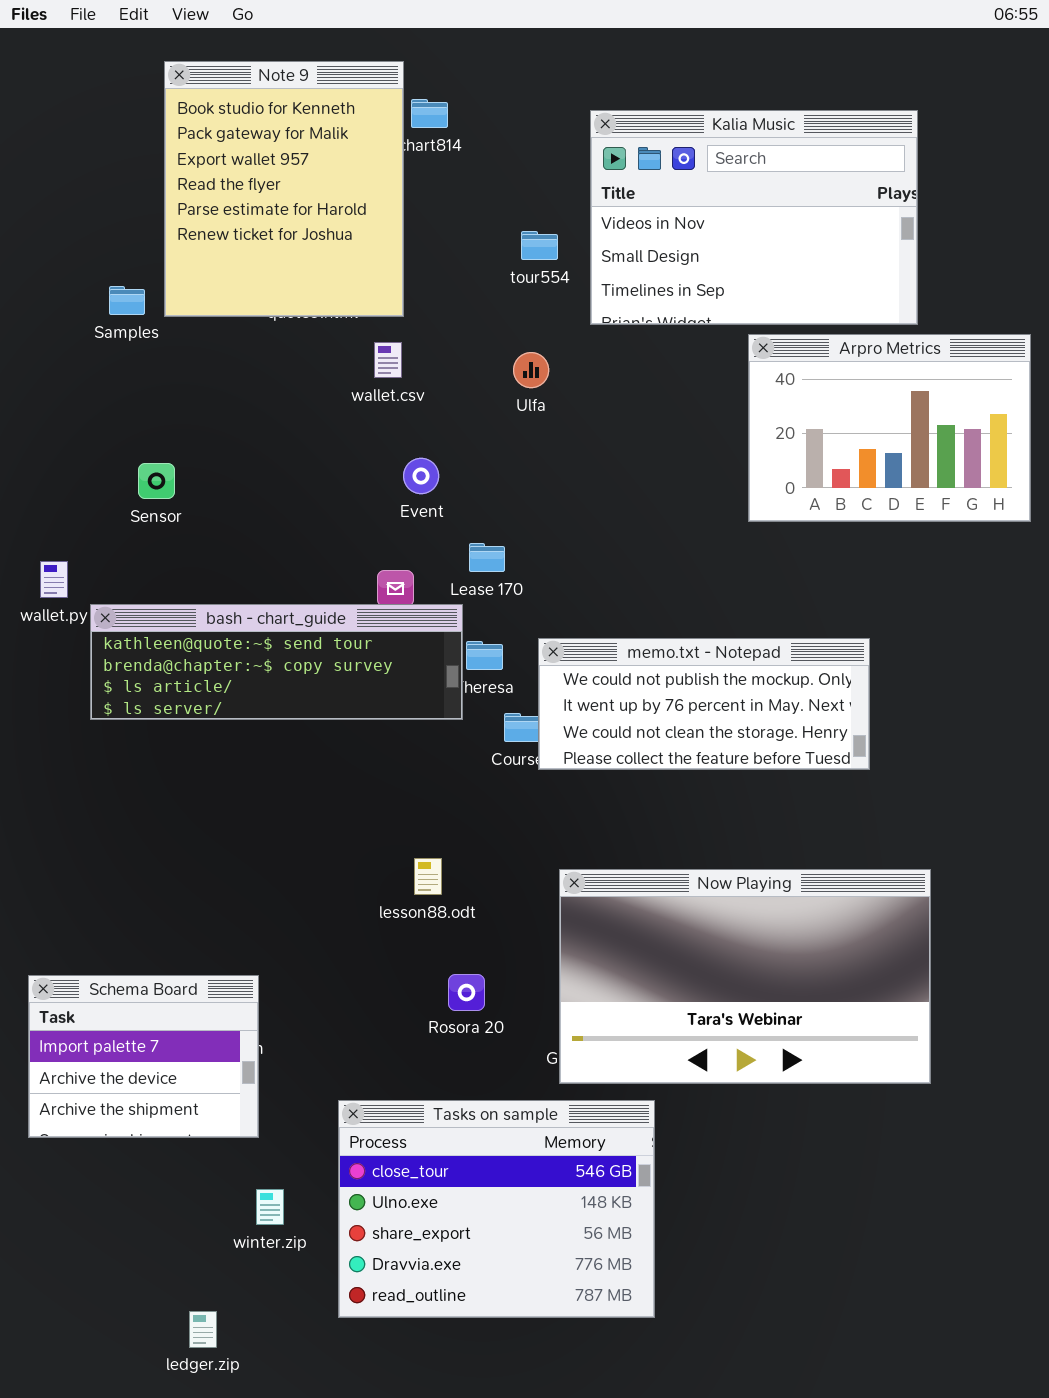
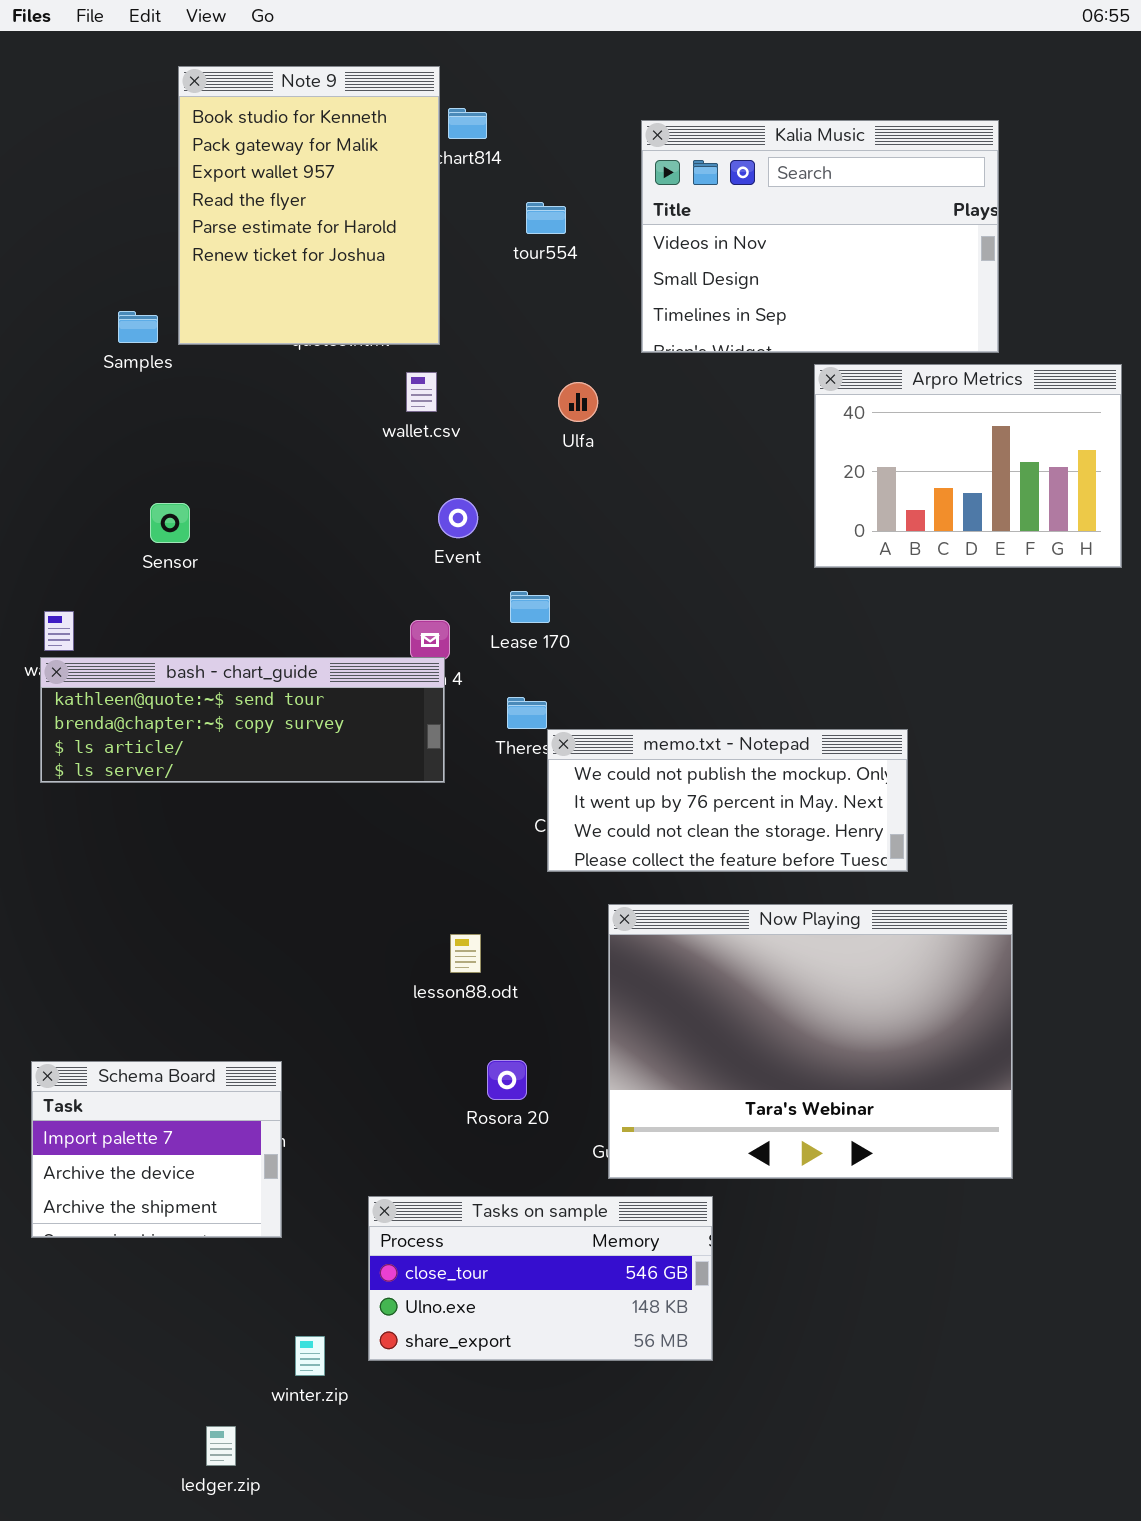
tour554: [521,231,558,260] -> [526,202,566,234], moved
bash - chart_guide: [90,604,463,720] -> [40,657,445,783], moved
memo.txt - Notepad: [538,638,870,770] -> [547,729,908,872], moved
Now Playing: [559,869,931,1084] -> [608,904,1013,1179], resized
Tasks on sample: [338,1100,655,1318] -> [368,1196,713,1361], resized
winter.zip: [256,1189,284,1225] -> [295,1336,325,1376], moved

